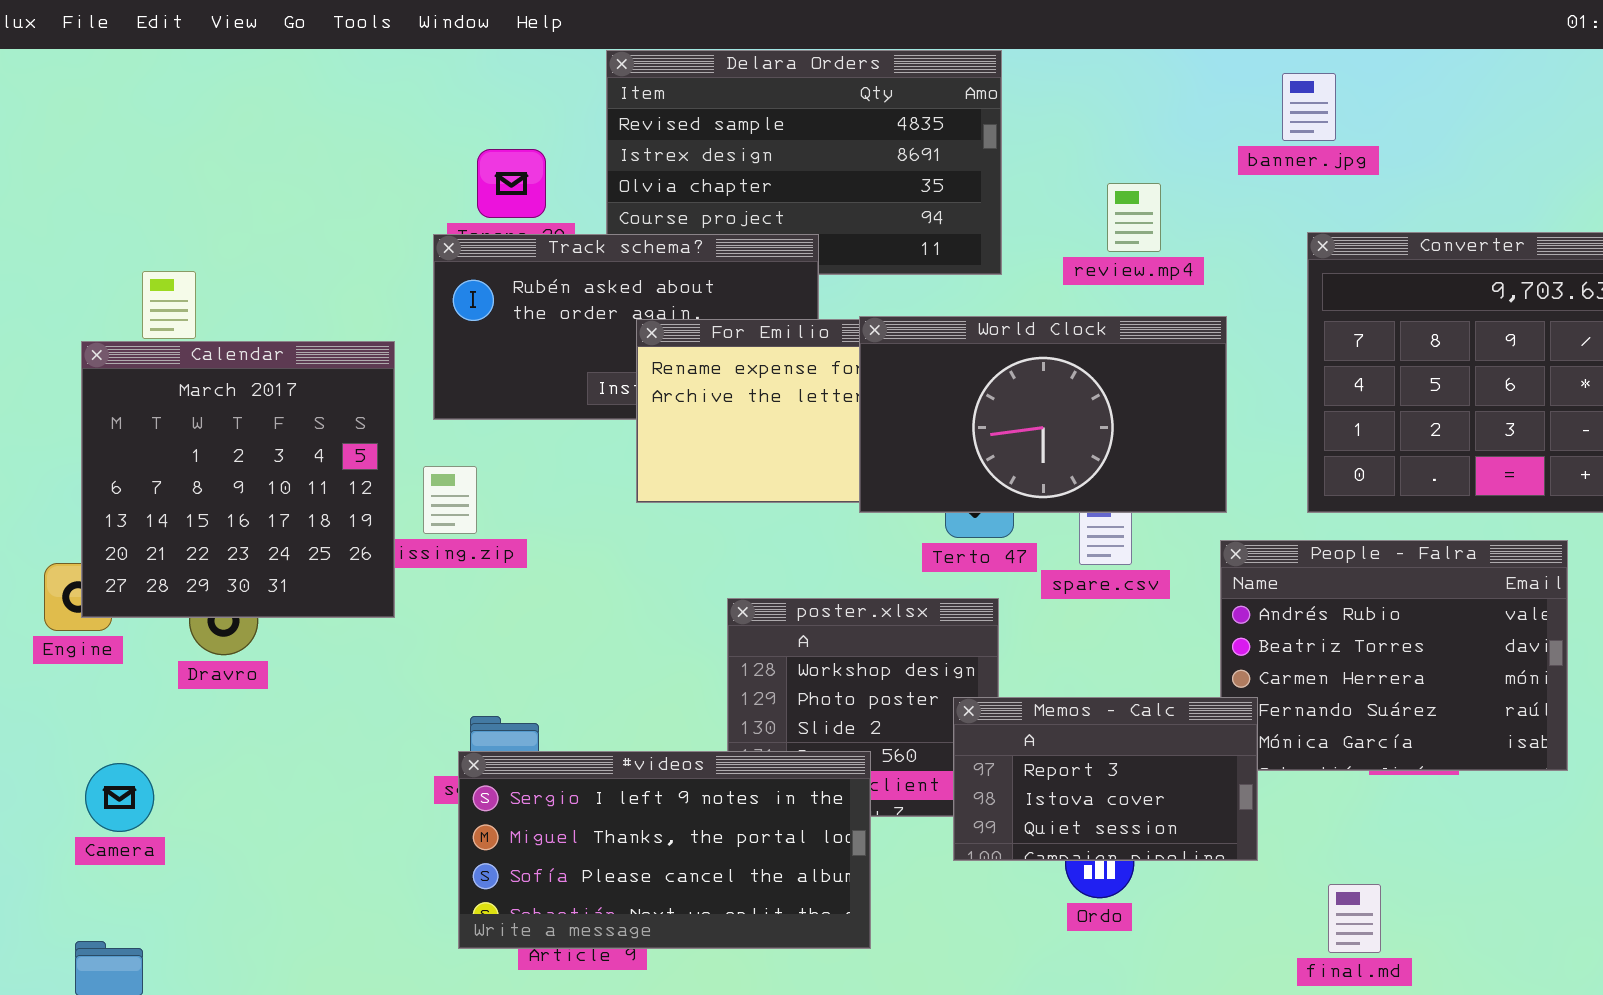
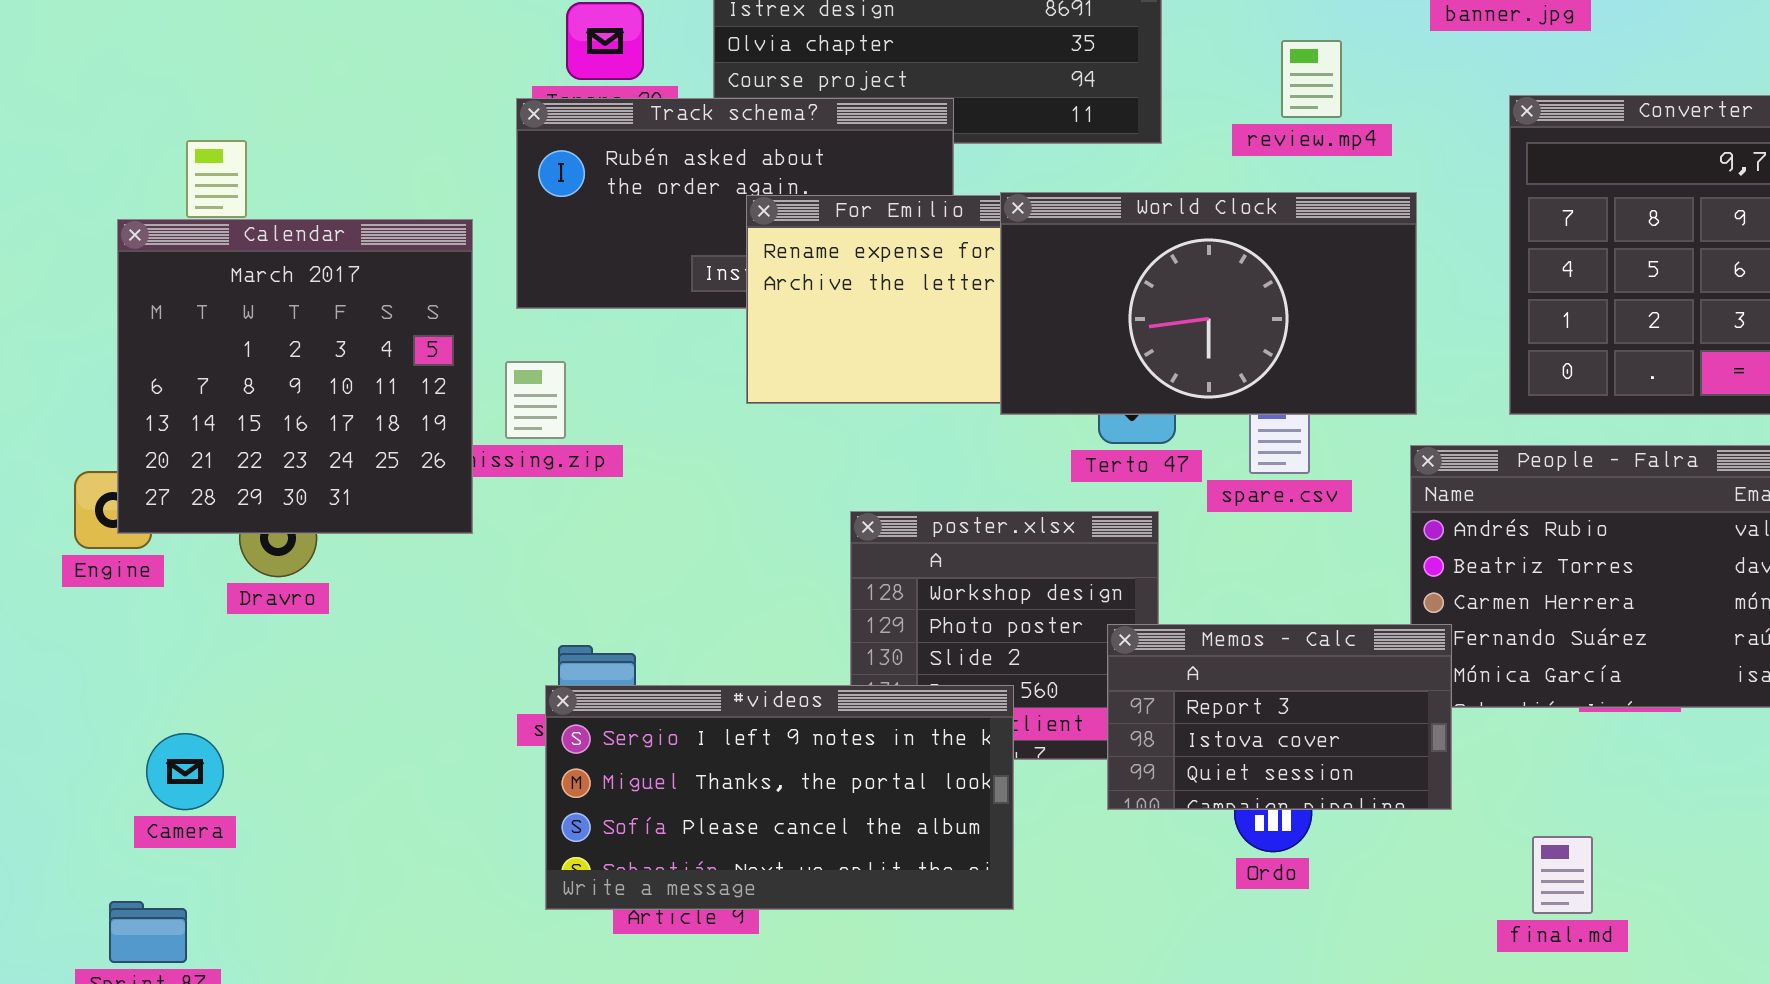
Camera: [85,763,154,832] -> [146,733,224,810], moved

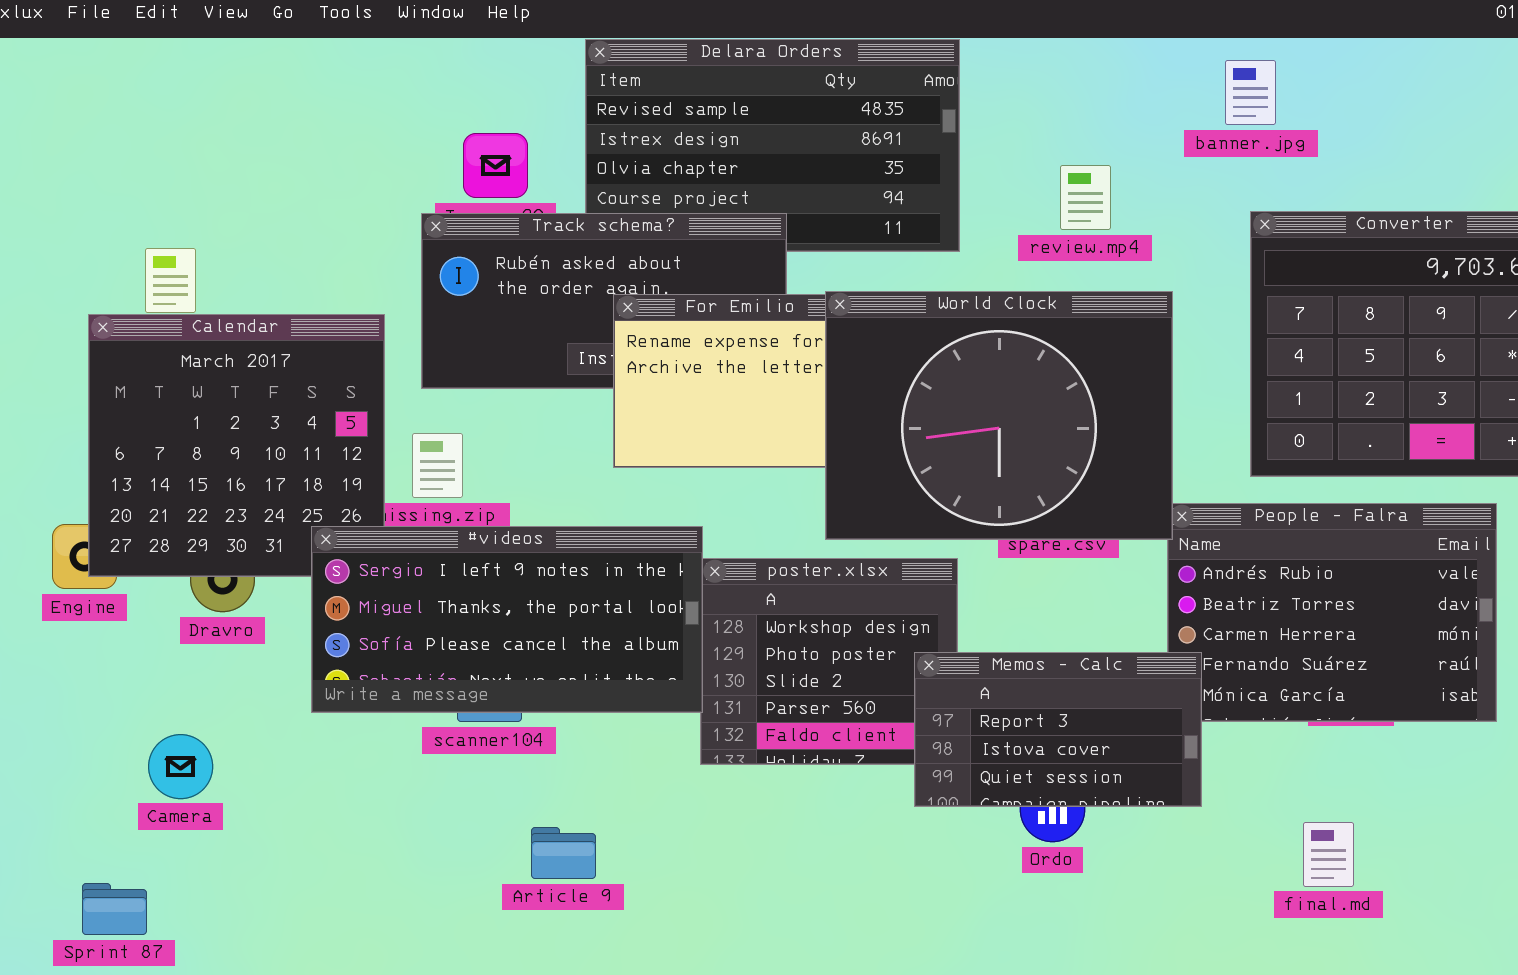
World Clock: [1000,192,1417,415] -> [825,291,1173,540], resized
#videos: [545,685,1014,910] -> [311,526,703,713], moved
Camera: [146,733,224,810] -> [148,734,213,799], moved
final.md: [1532,836,1593,914] -> [1303,822,1354,887], moved

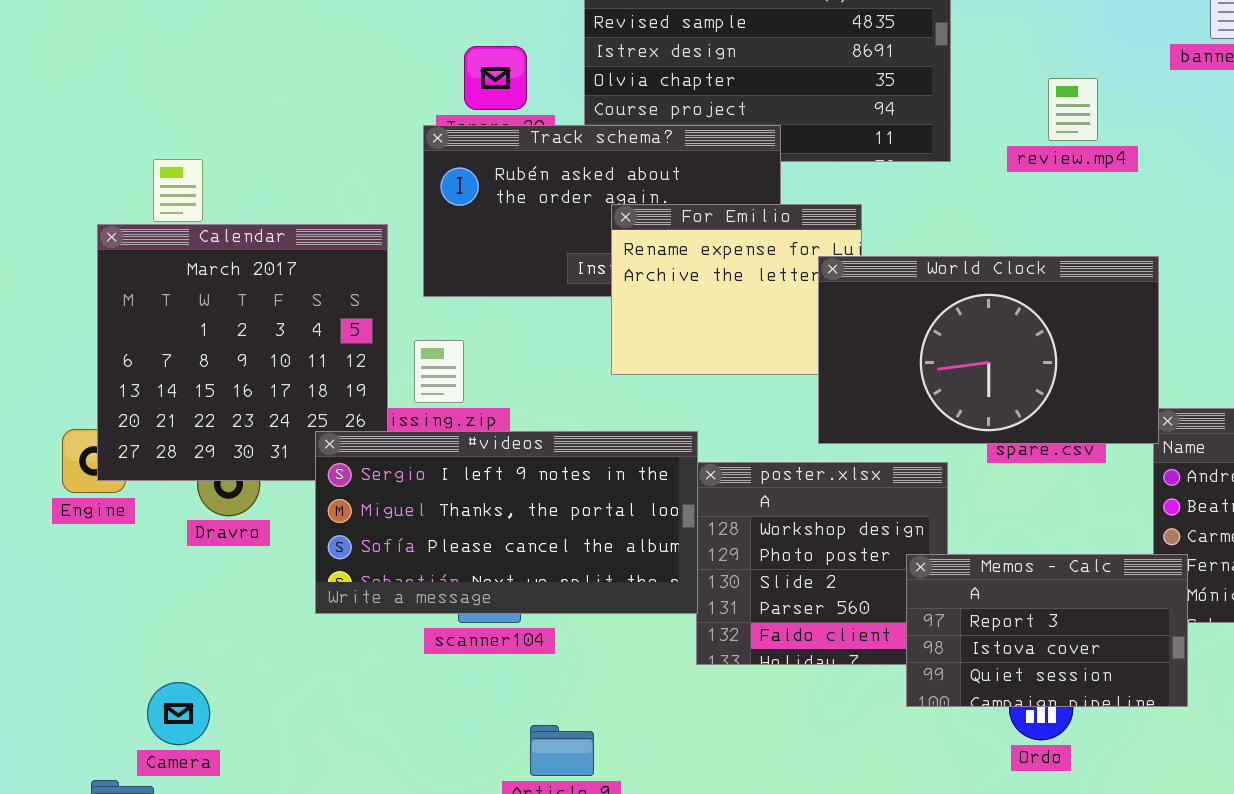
World Clock: [825,291,1173,540] -> [818,256,1159,444], resized
Camera: [148,734,213,799] -> [147,682,210,745], moved

